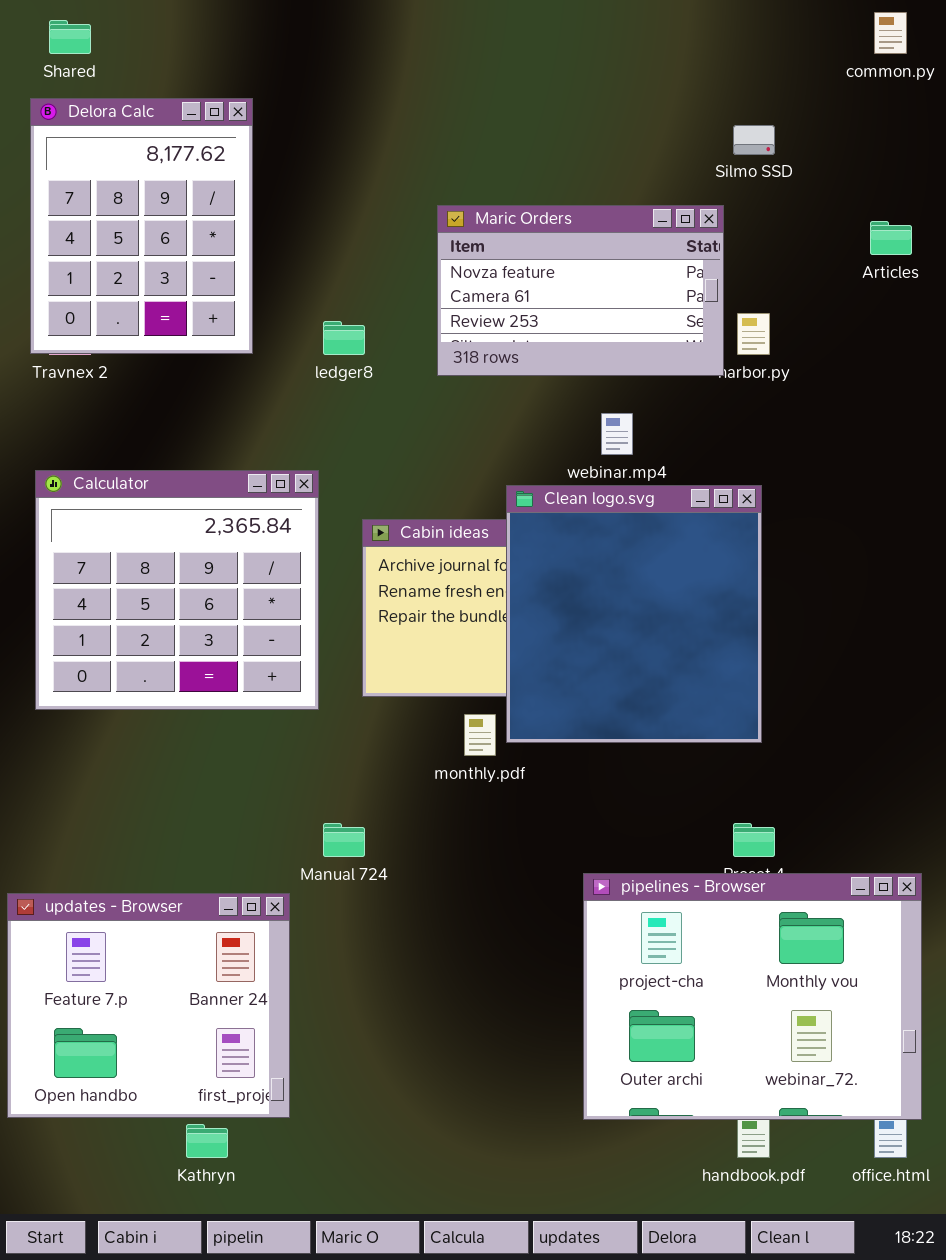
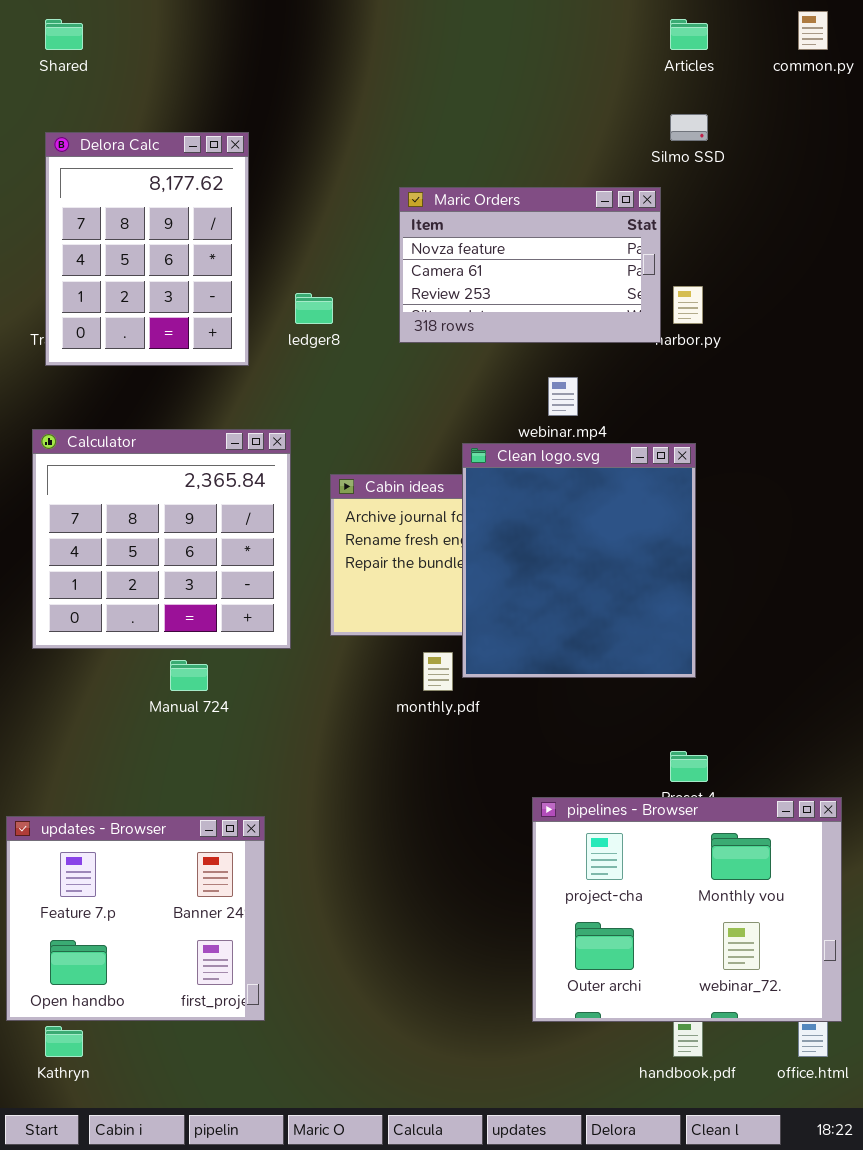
Delora Calc: [30,98,253,354] -> [45,132,249,366], moved
Articles: [870,221,912,255] -> [670,19,708,50], moved
Manual 724: [323,823,365,857] -> [170,660,208,691], moved
Kathryn: [186,1124,228,1158] -> [45,1026,83,1057], moved

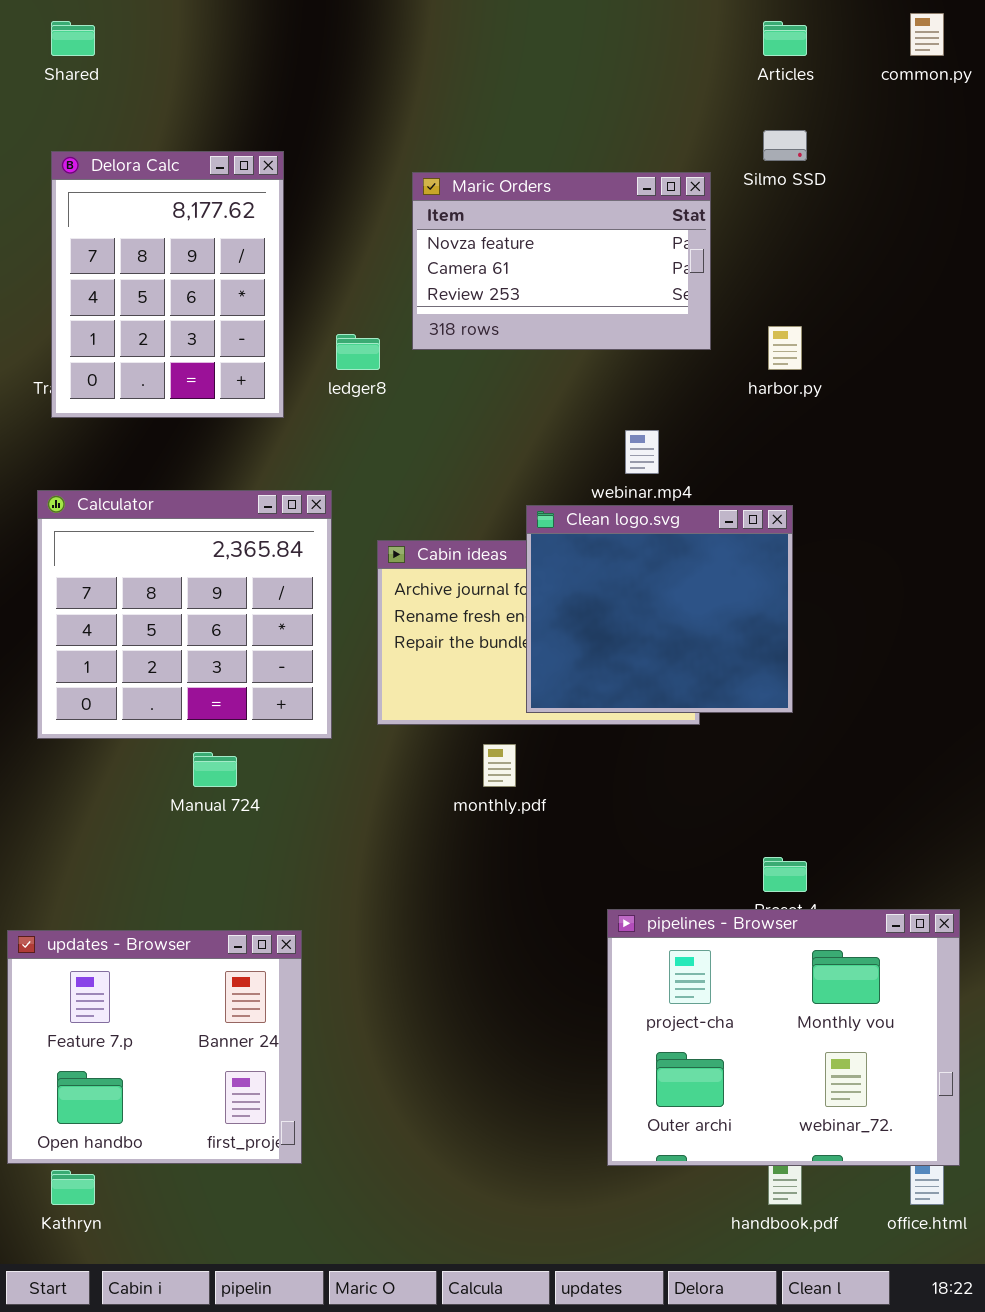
Maric Orders: [399,187,661,343] -> [412,172,711,350], moved
Clean logo.svg: [462,443,696,678] -> [526,505,793,713], resized

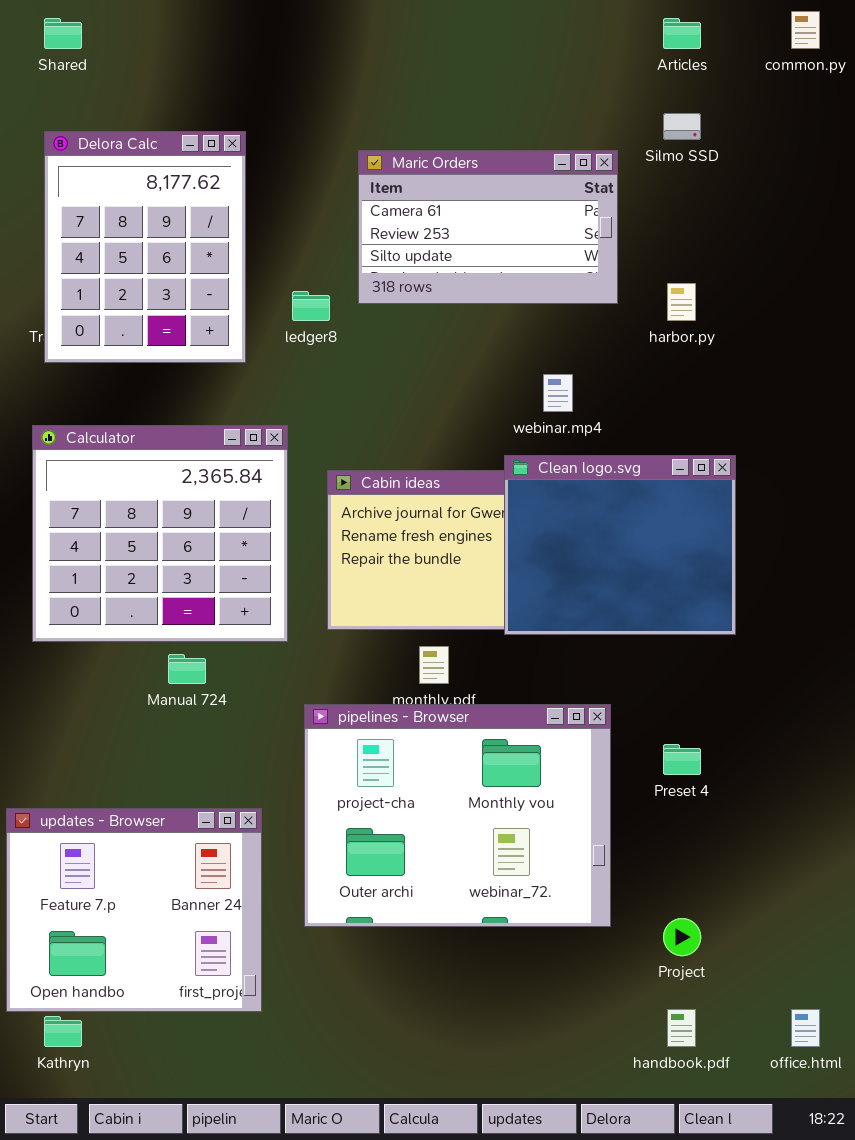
Maric Orders: [412,172,711,350] -> [358,150,618,304], scrolled down 1 row
Clean logo.svg: [526,505,793,713] -> [504,455,736,635], moved
pipelines - Browser: [607,909,960,1166] -> [304,704,611,927], moved

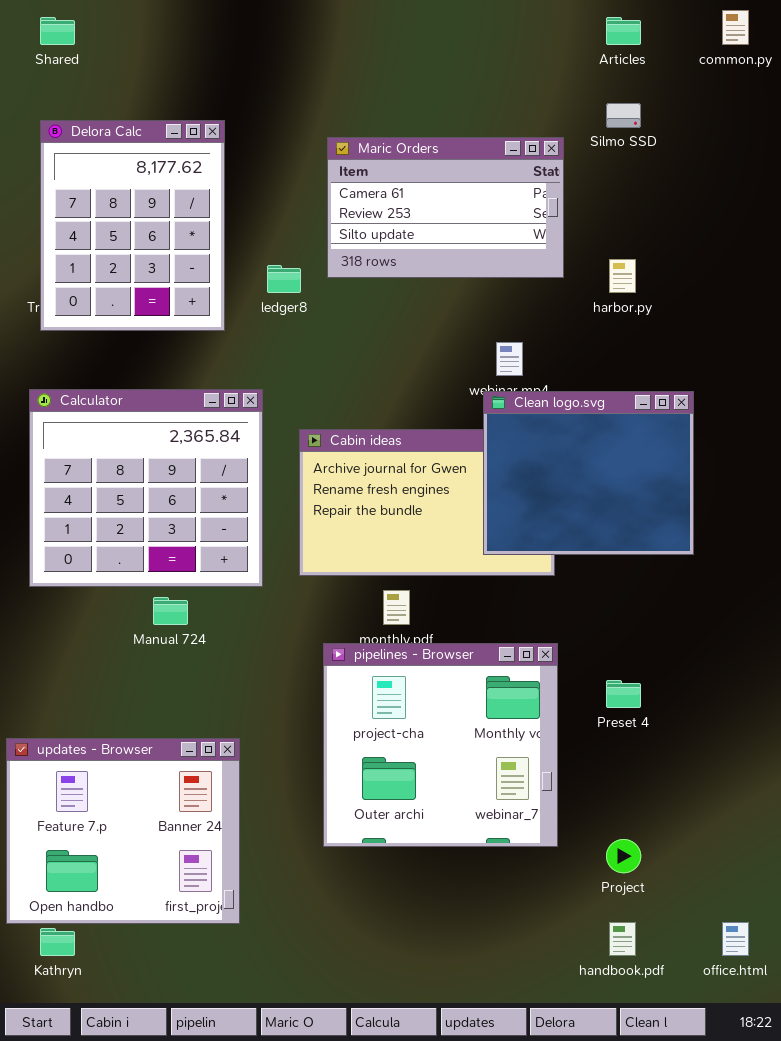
Clean logo.svg: [504,455,736,635] -> [483,391,694,555], moved
pipelines - Browser: [304,704,611,927] -> [323,643,558,847], resized

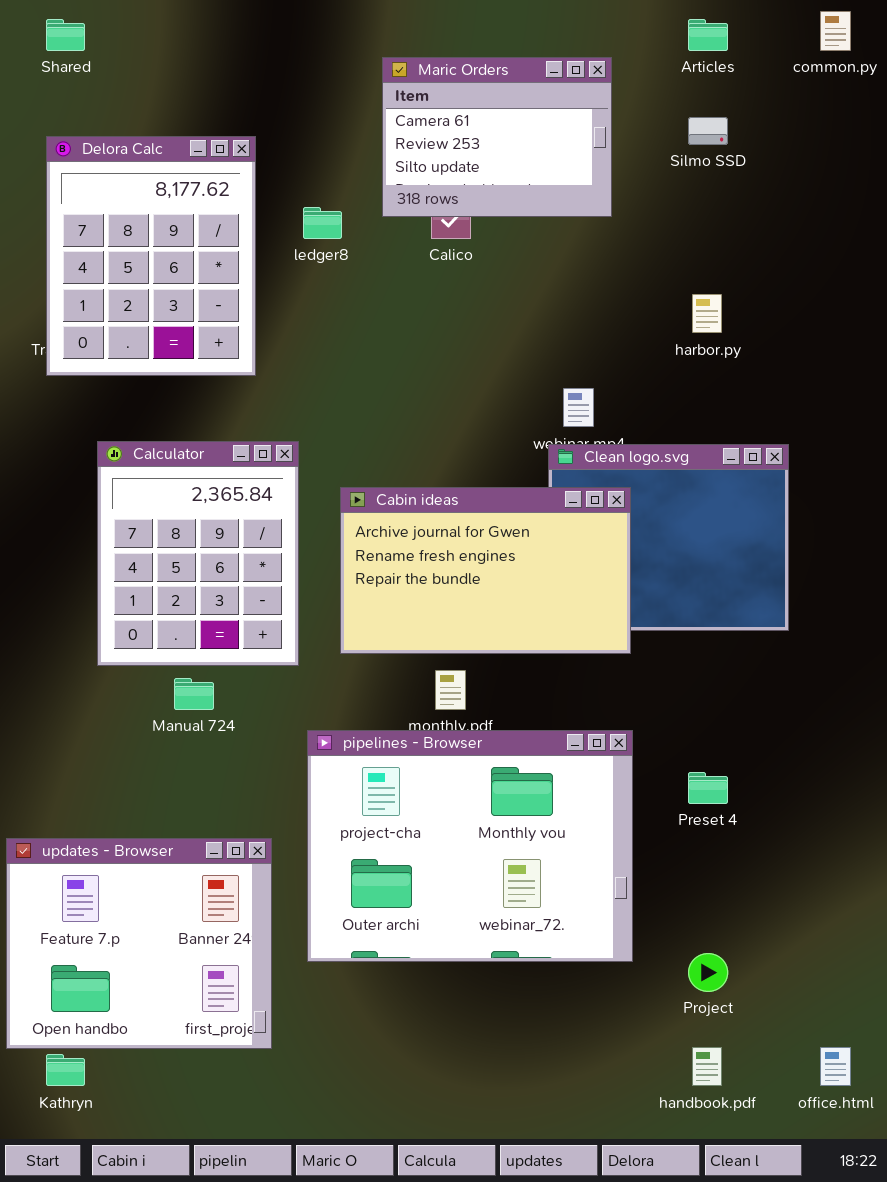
Maric Orders: [327,137,564,278] -> [382,57,612,217], moved, resized
ledger8: [267,265,301,293] -> [303,207,342,239], moved
Calculator: [29,389,263,587] -> [97,441,299,666], resized
Cabin ideas: [299,429,555,576] -> [340,487,631,654], raised
pipelines - Browser: [323,643,558,847] -> [307,730,633,962], resized

